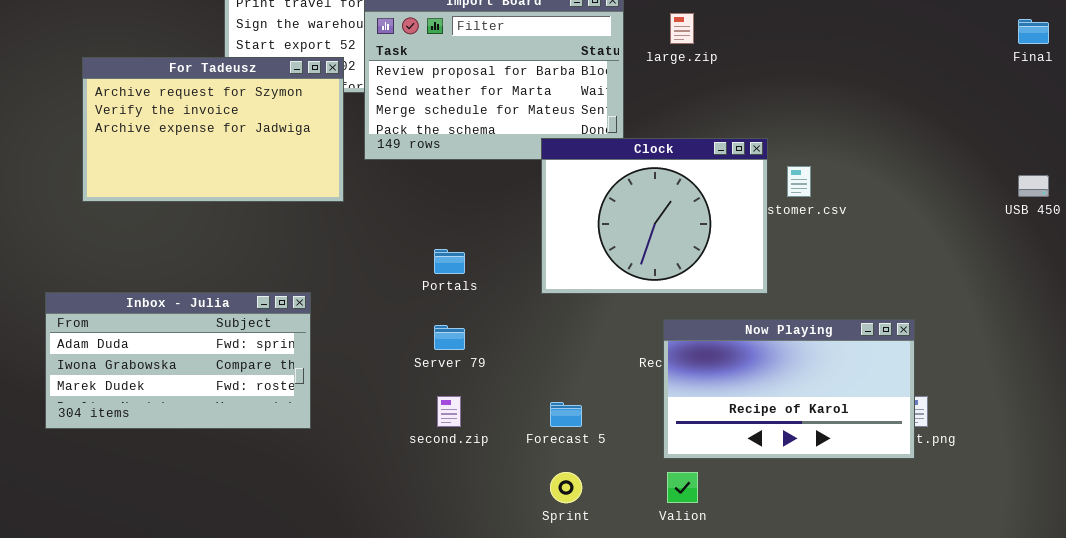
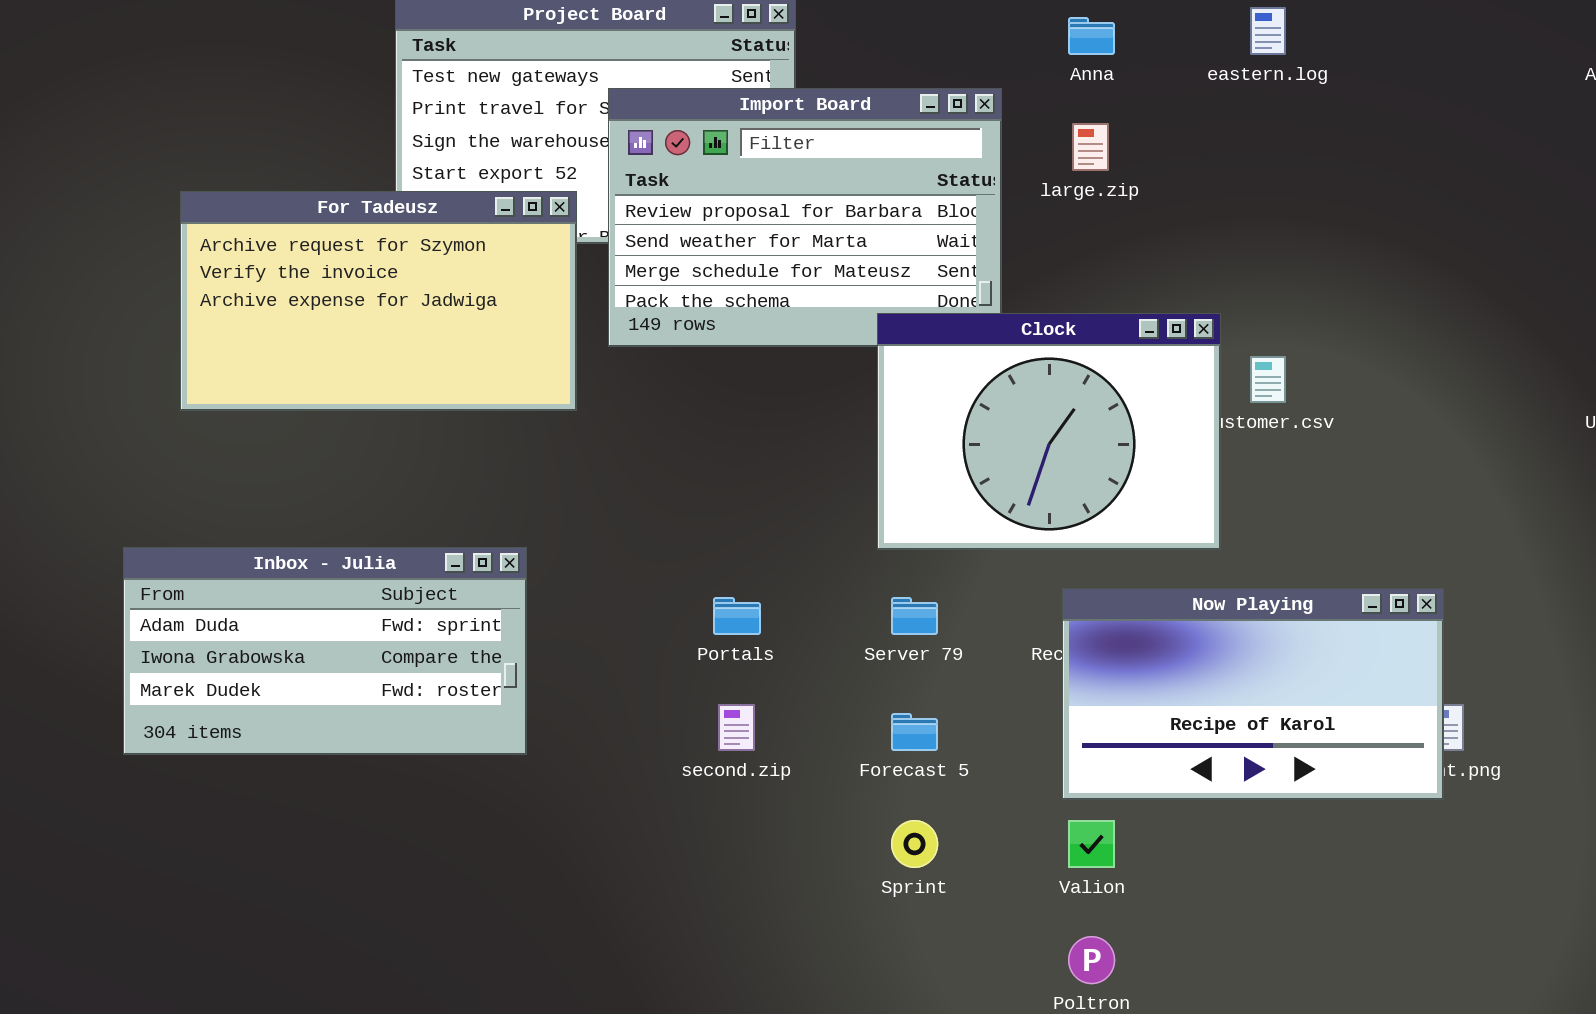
Portals: [434,249,465,274] -> [713,597,761,635], moved
Server 79: [434,325,465,350] -> [891,597,938,635], moved

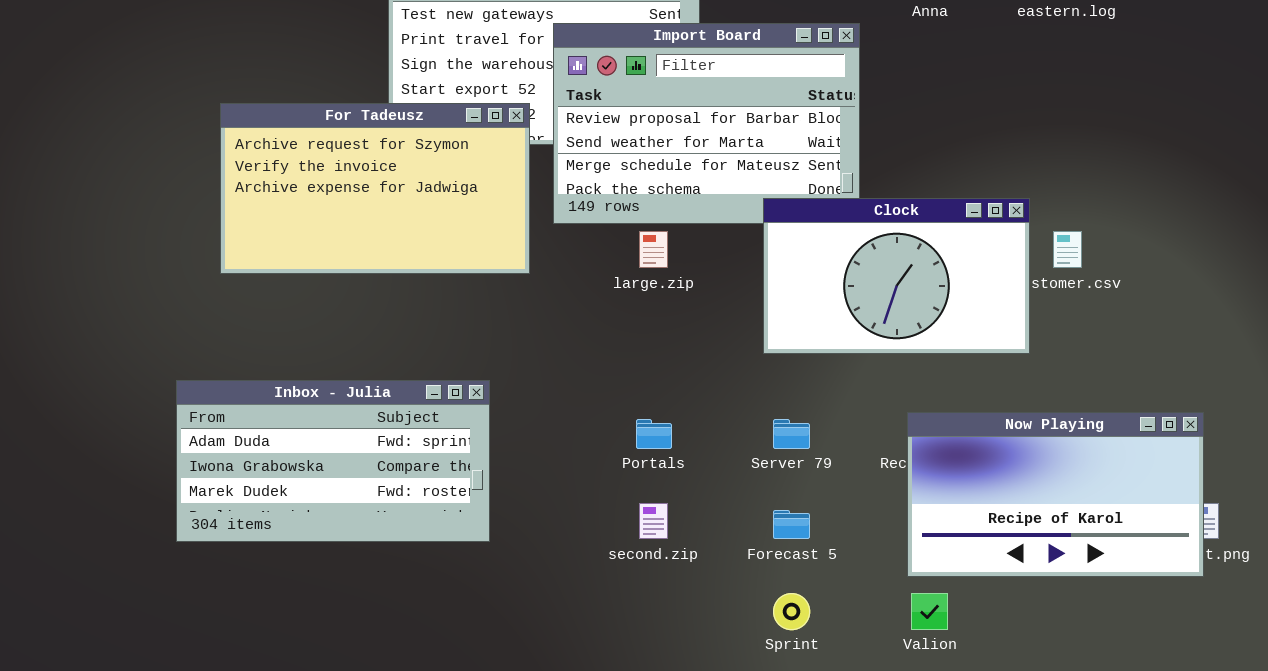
large.zip: [1072,123,1109,171] -> [639,231,668,268], moved
Clock: [877,313,1221,550] -> [763,198,1030,354], resized

